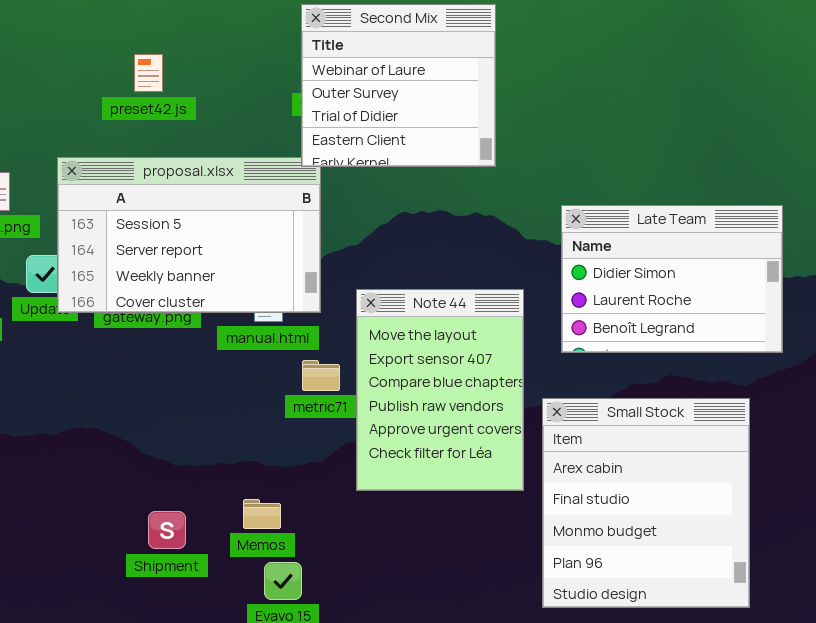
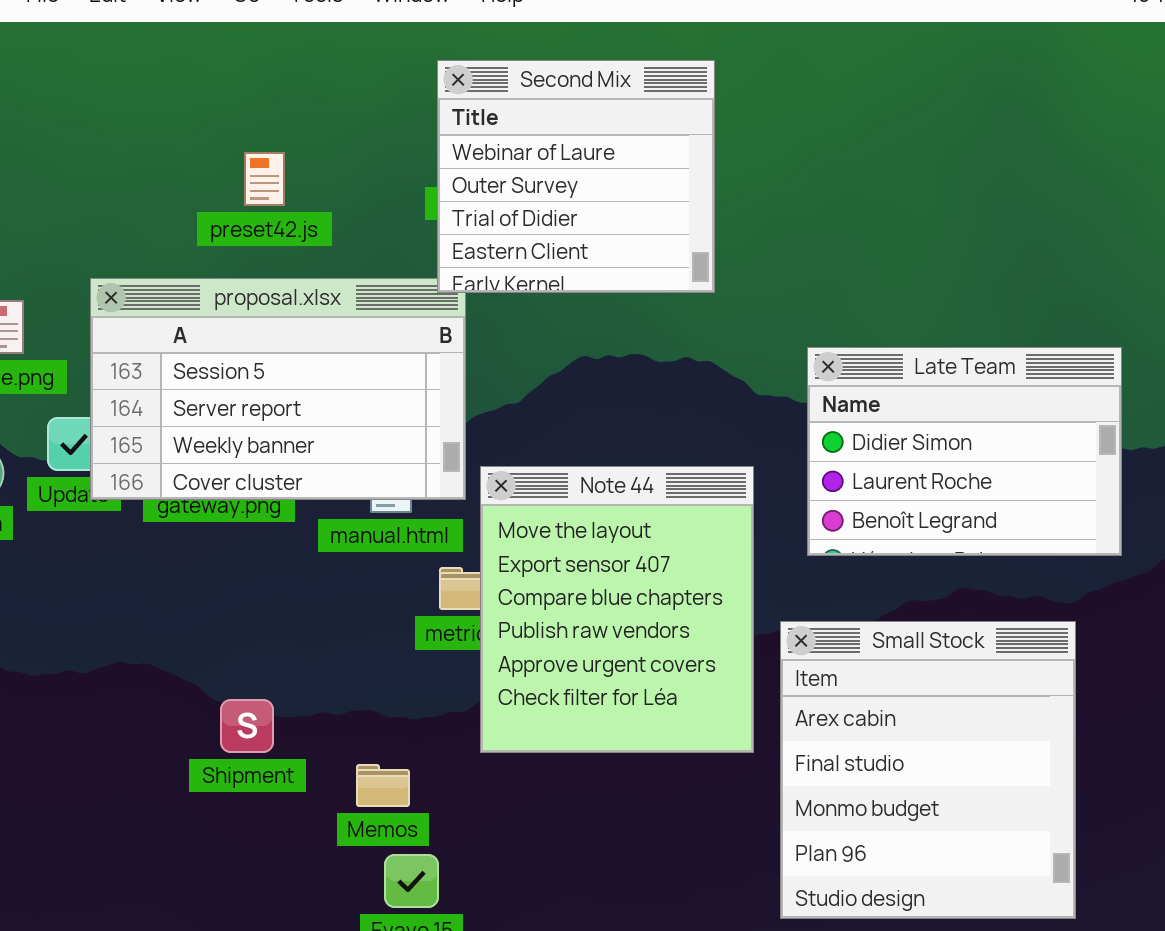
preset42.js: [134,54,163,92] -> [244,152,285,206], moved
Note 44: [356,289,524,491] -> [480,466,754,753], resized
Shipment: [148,511,186,549] -> [220,699,274,753], moved

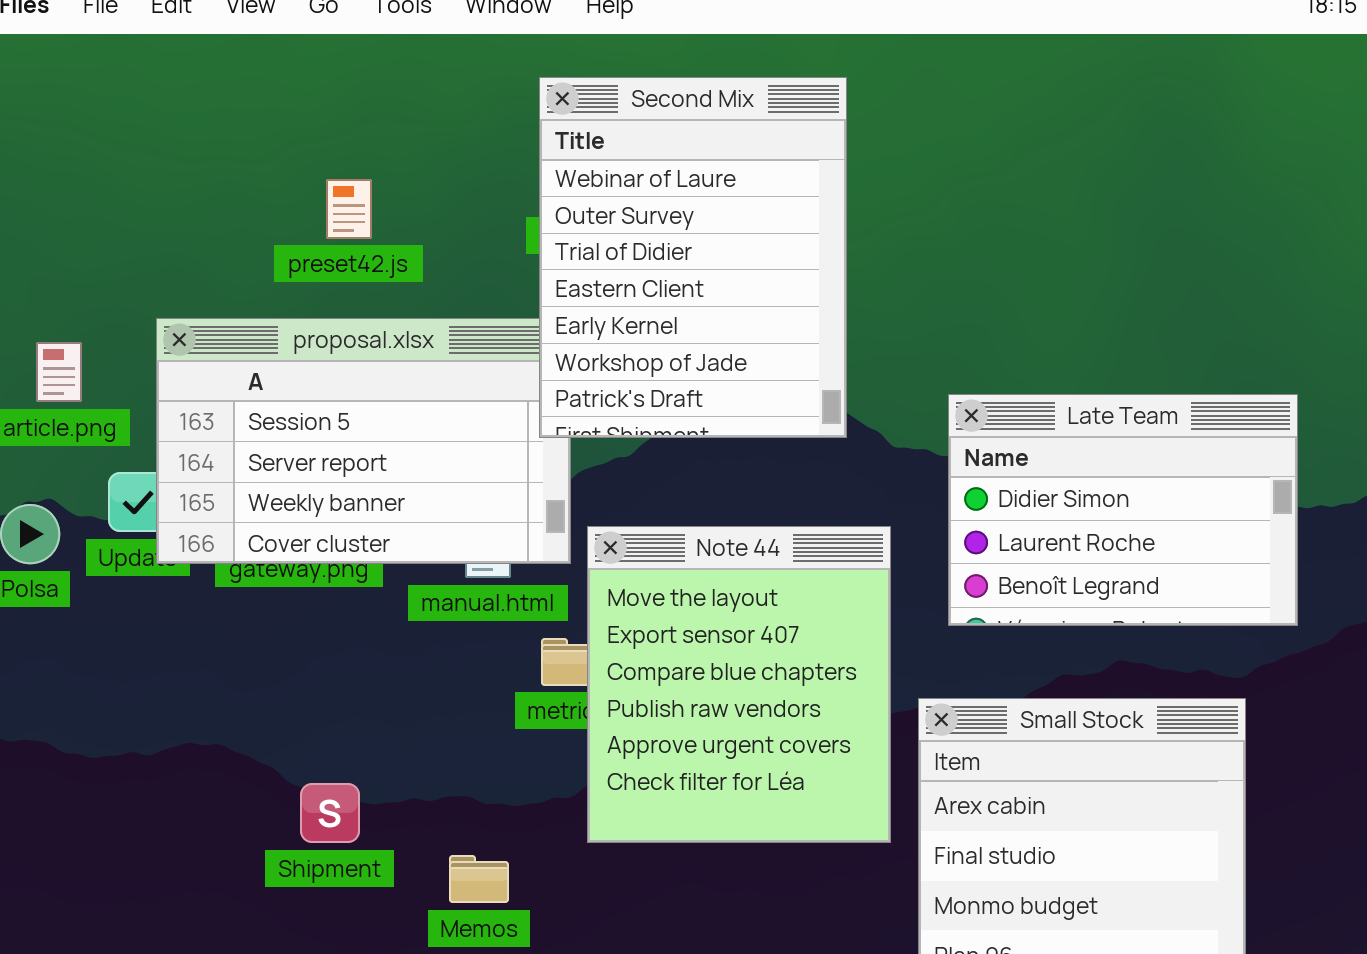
Second Mix: [437,60,715,293] -> [539,77,847,438], resized

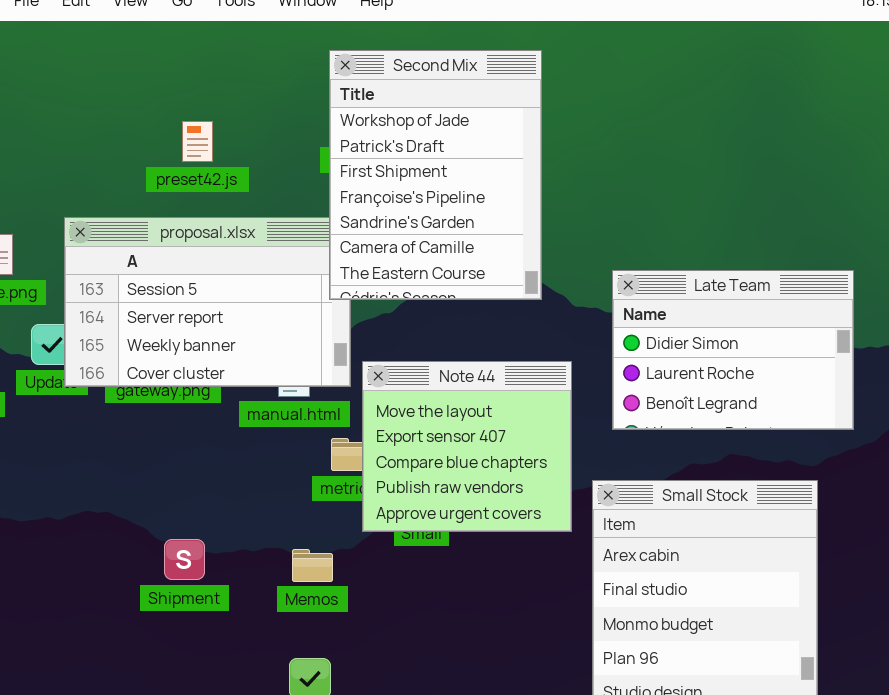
Second Mix: [539,77,847,438] -> [329,50,542,300], scrolled down 5 rows
Note 44: [587,526,891,843] -> [362,361,572,532], resized
Memos: [449,855,509,903] -> [292,549,333,582], moved

